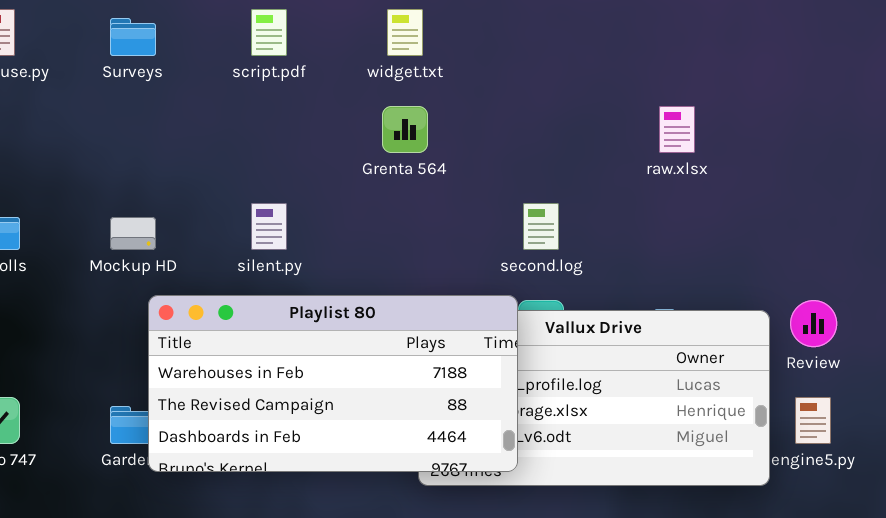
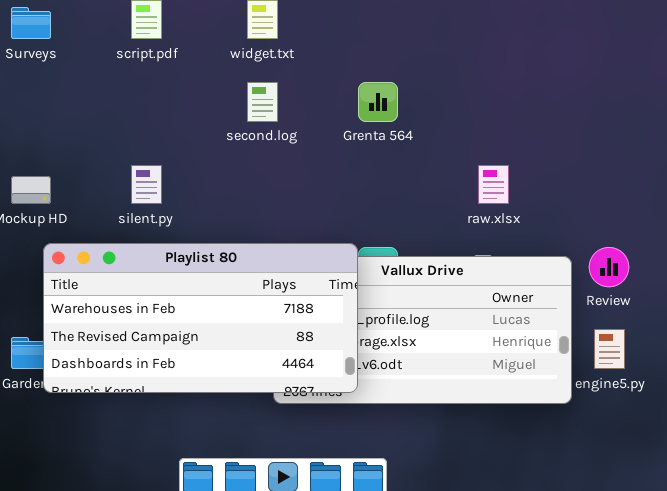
Grenta 564: [382,106,428,153] -> [358,82,398,122], moved
raw.xlsx: [659,106,695,153] -> [478,165,509,204], moved
second.log: [523,203,559,250] -> [247,82,278,122], moved

